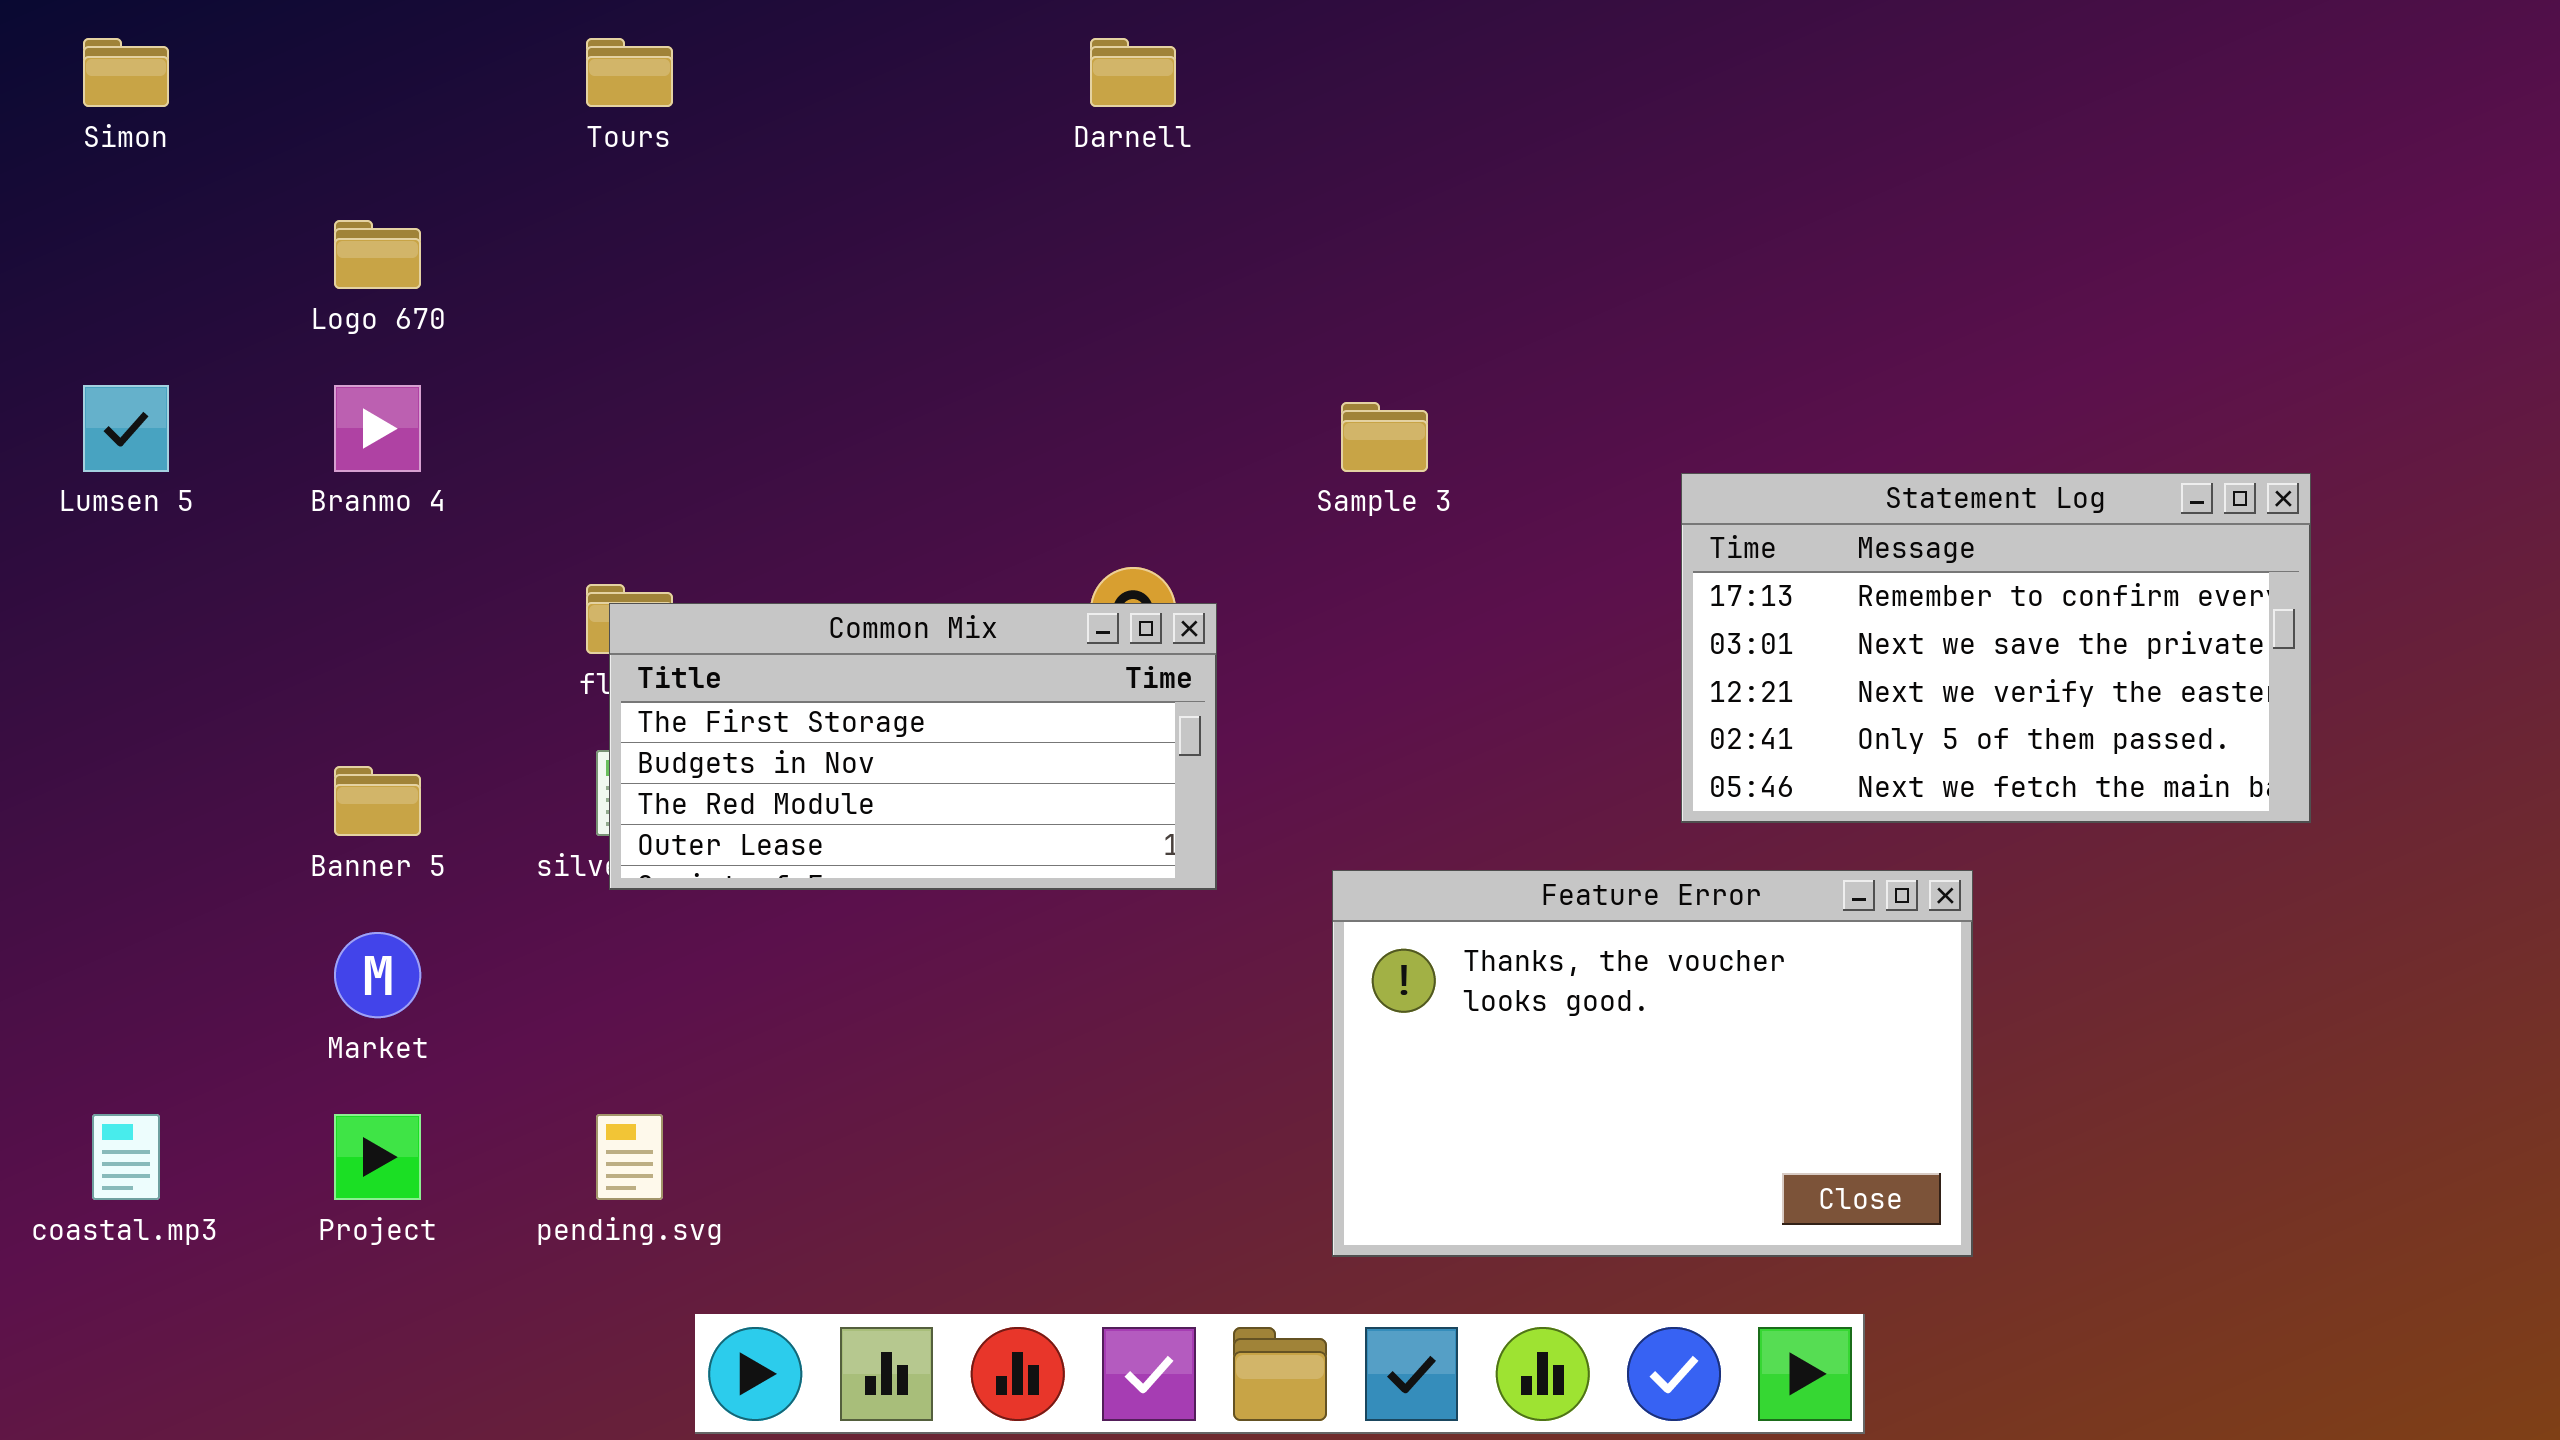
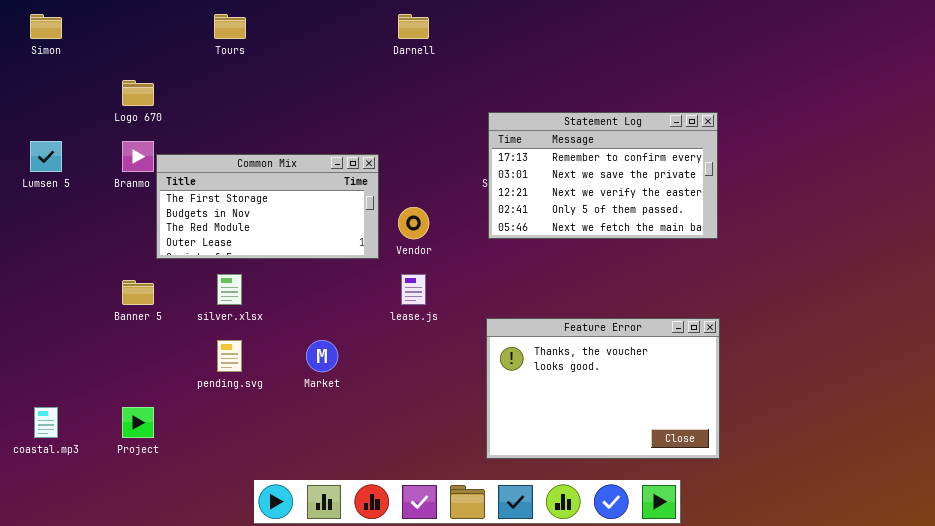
Statement Log: [1681,473,2311,823] -> [488,112,718,239], moved
Common Mix: [609,603,1217,890] -> [156,154,379,259], moved
Market: [334,932,421,1018] -> [306,340,338,372], moved
pending.svg: [596,1114,663,1200] -> [217,340,242,372], moved

